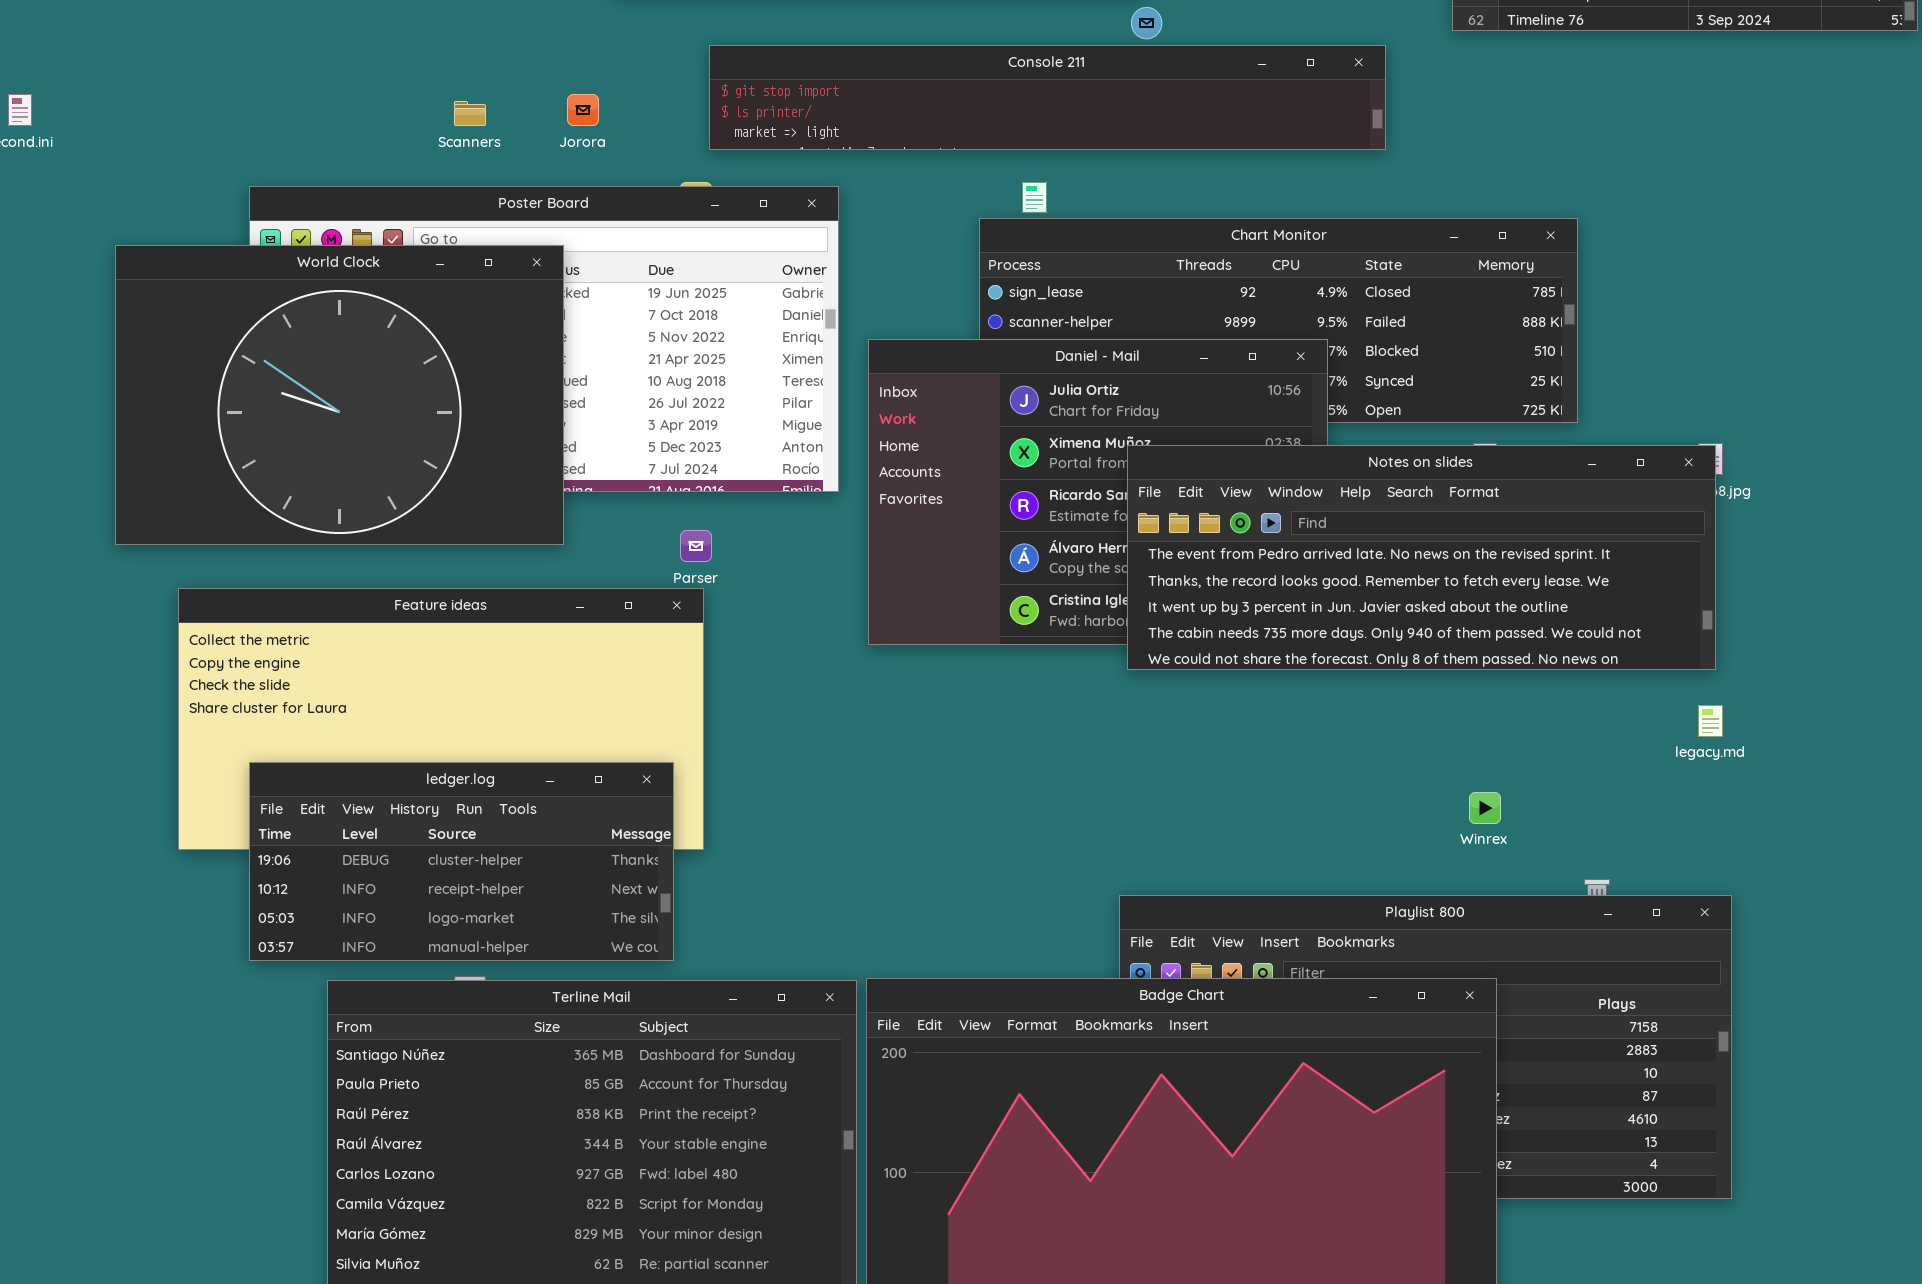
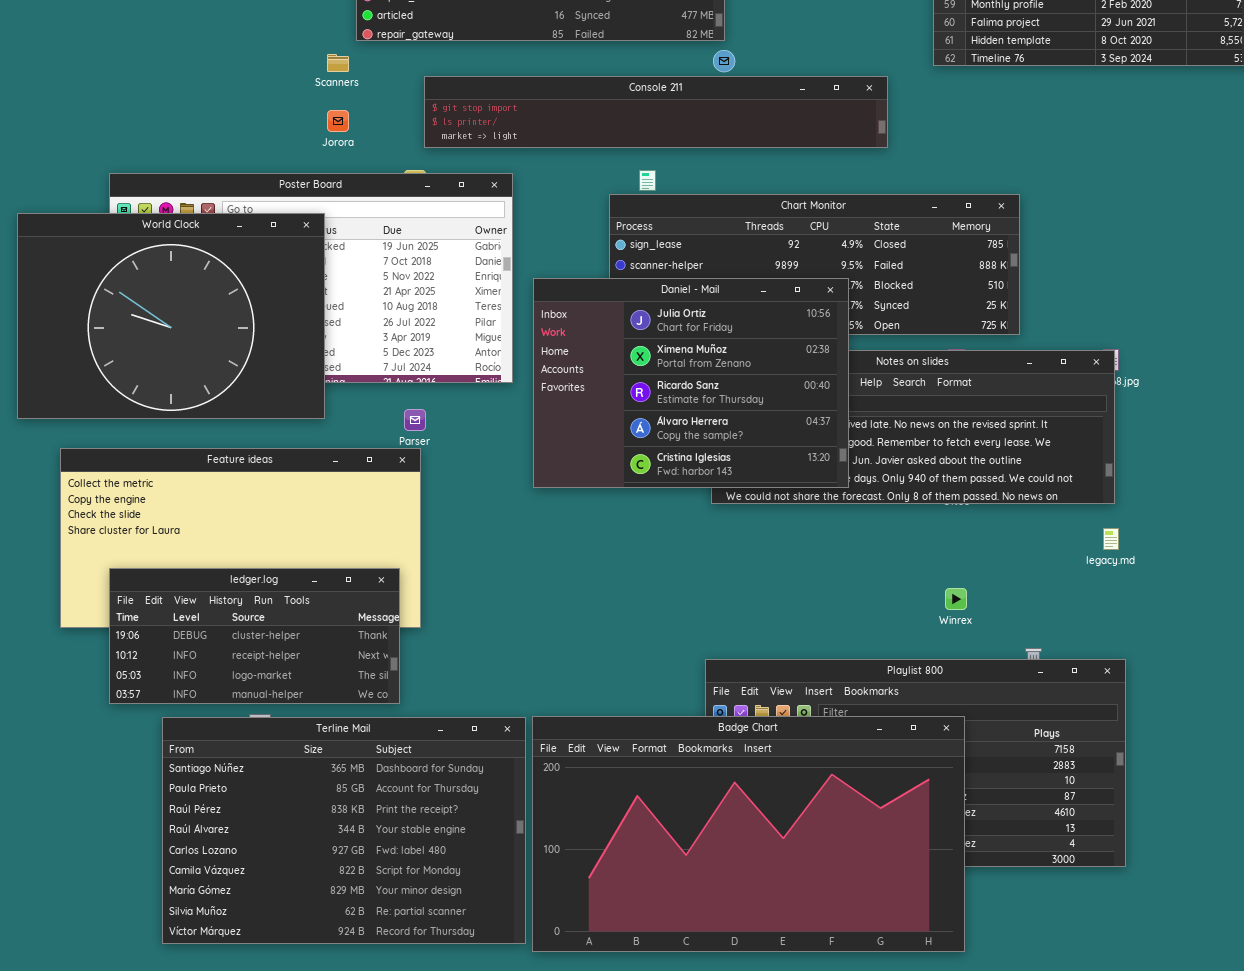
Scanners: [454,101,486,126] -> [327,54,349,72], moved
Daniel - Mail: [868,339,1328,645] -> [533,278,849,488], raised

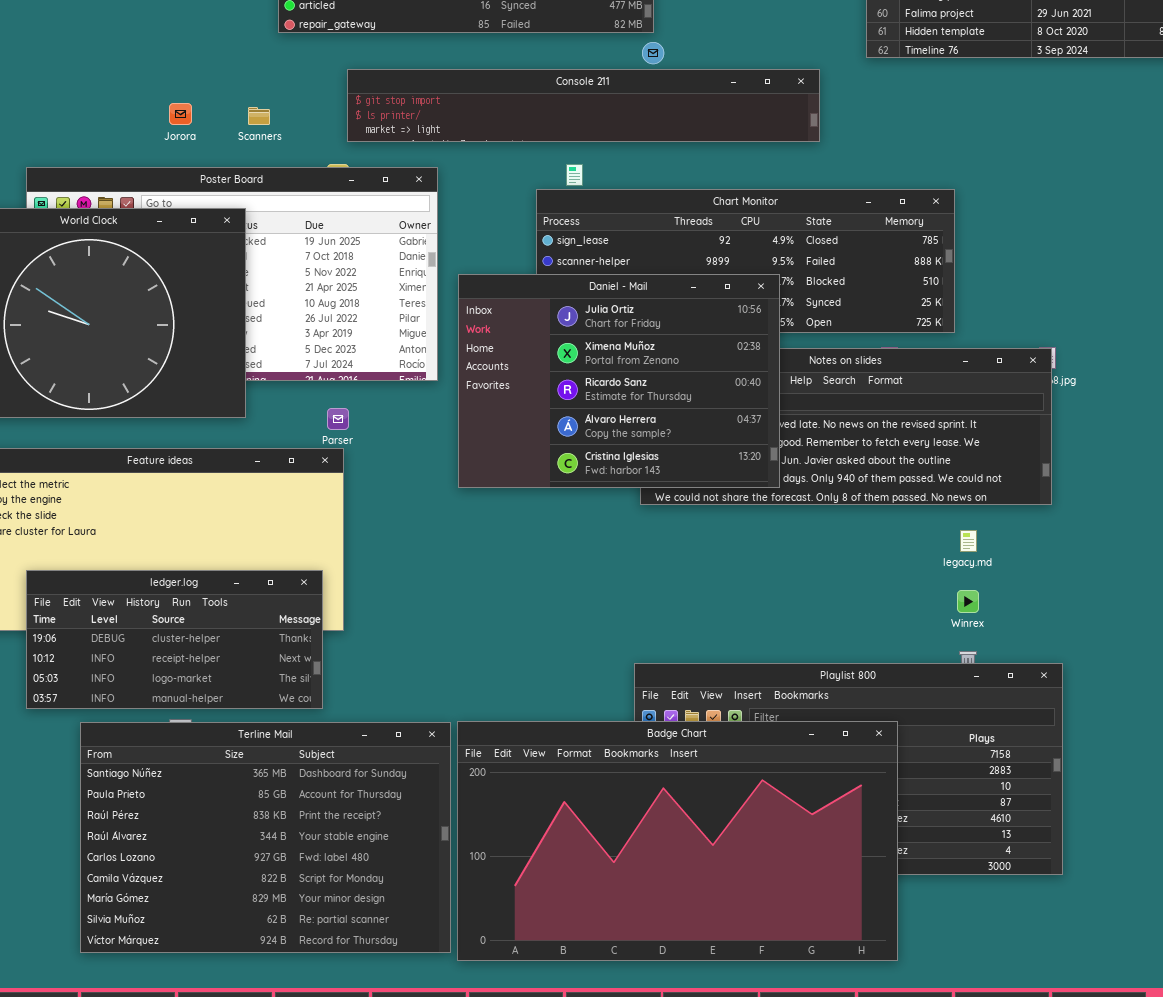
Scanners: [327,54,349,72] -> [248,107,270,125], moved
Jorora: [327,110,349,132] -> [169,103,192,125], moved
legacy.md: [1103,528,1119,550] -> [960,530,977,552], moved
Winrex: [945,588,967,610] -> [957,590,979,613], moved

